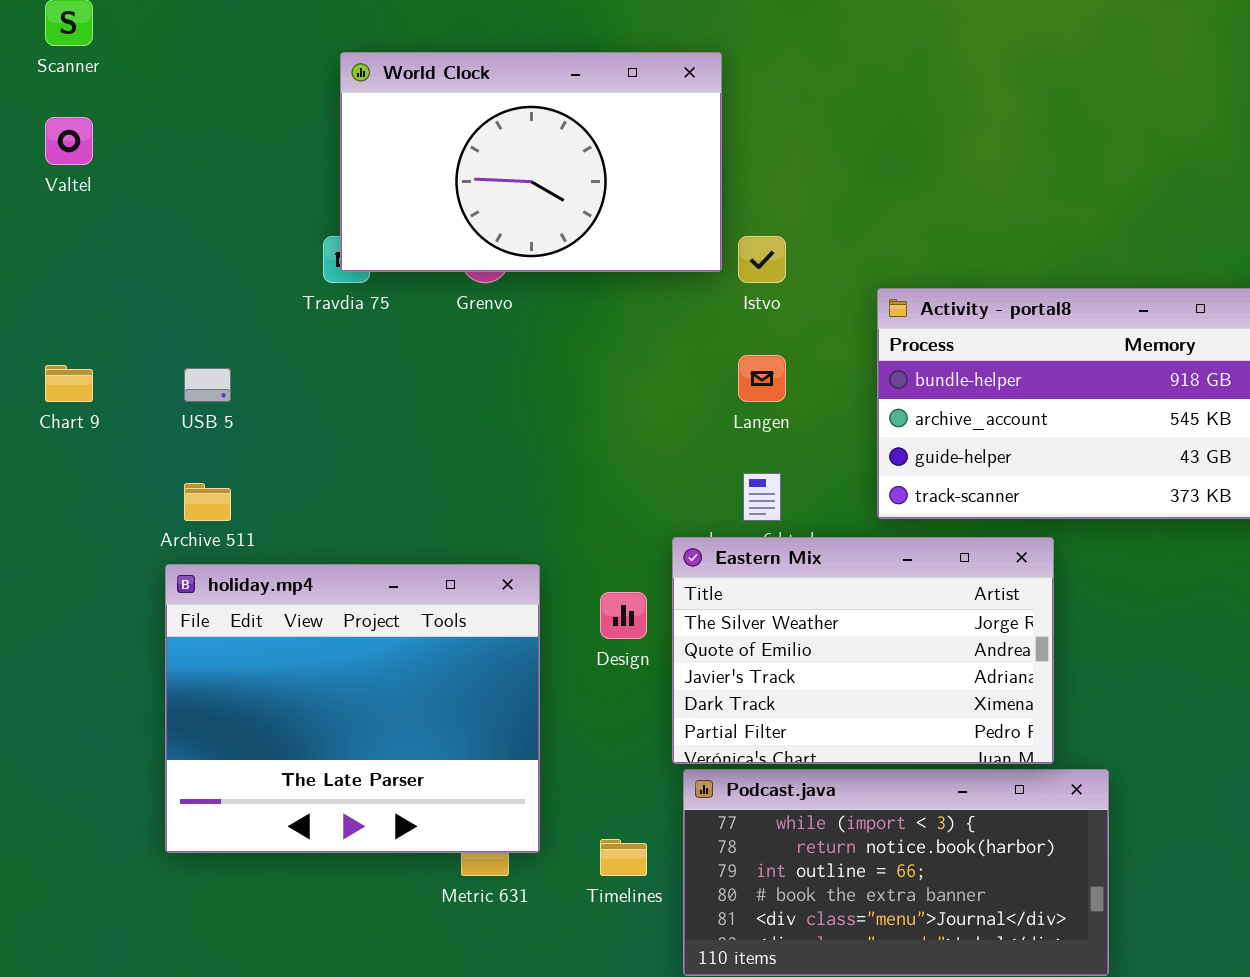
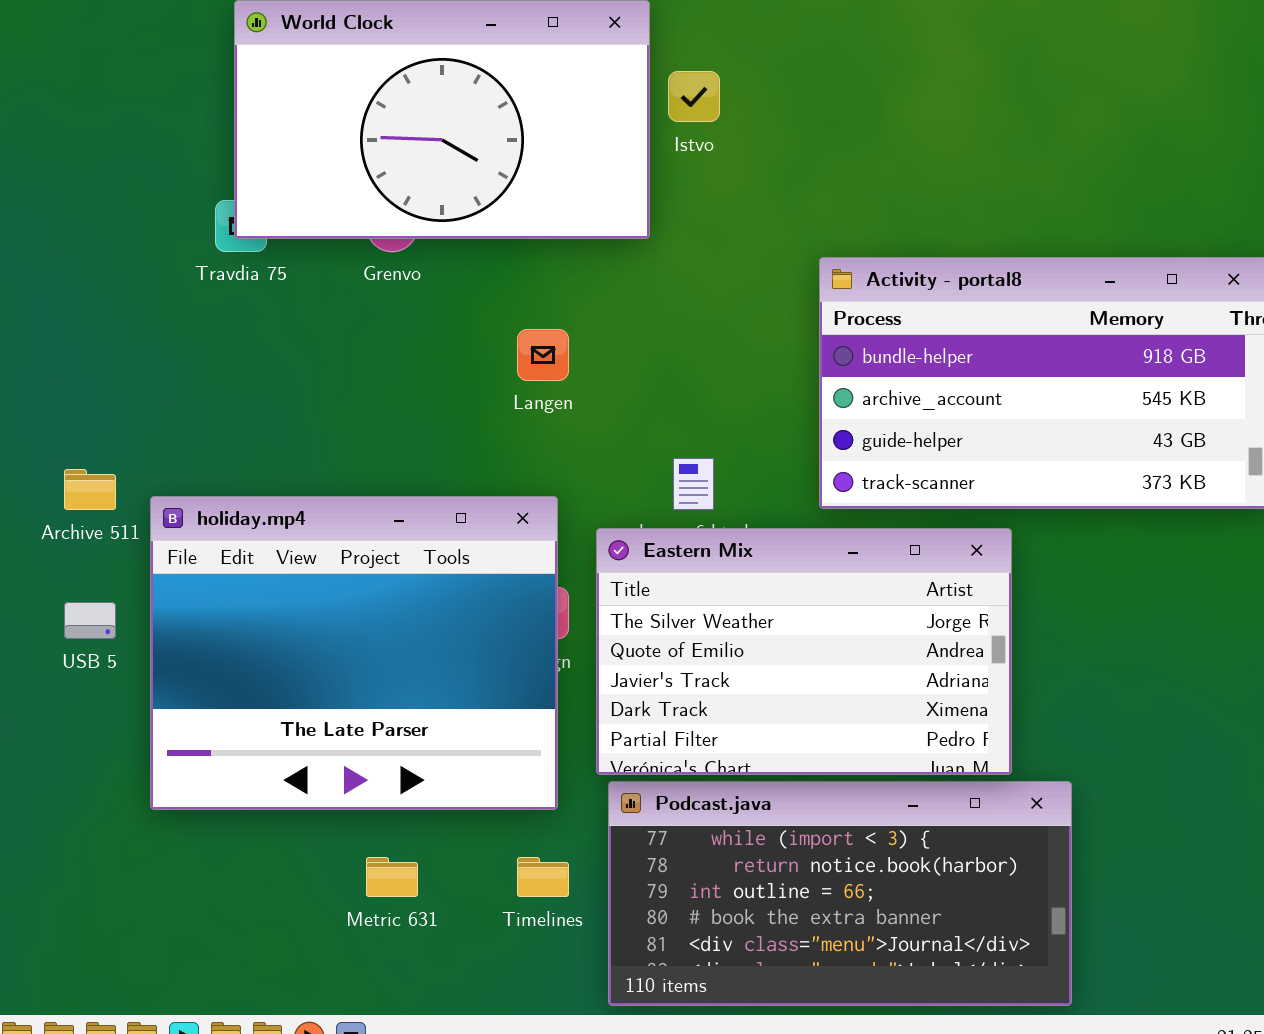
Istvo: [738,236,786,283] -> [668,71,720,122], moved
Langen: [738,355,786,402] -> [517,329,569,381], moved
USB 5: [184,368,231,402] -> [64,602,116,639], moved
holiday.mp4: [165,564,540,853] -> [150,496,558,810], moved

